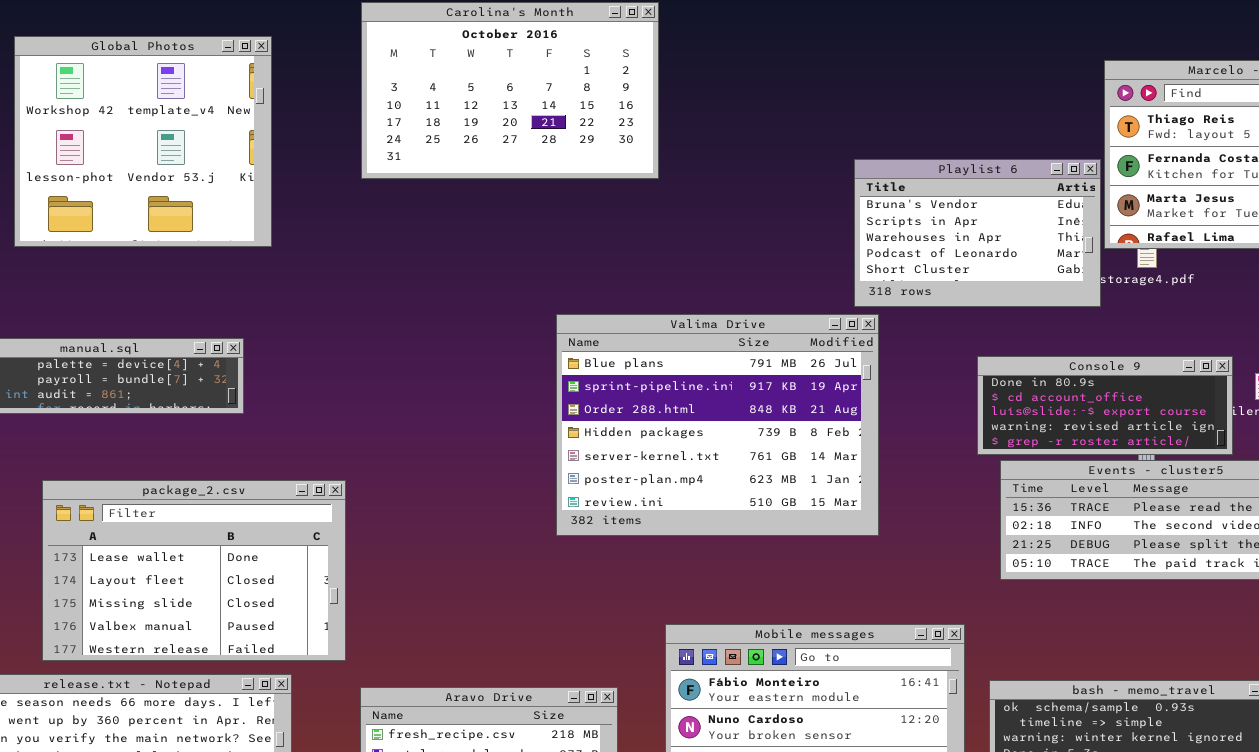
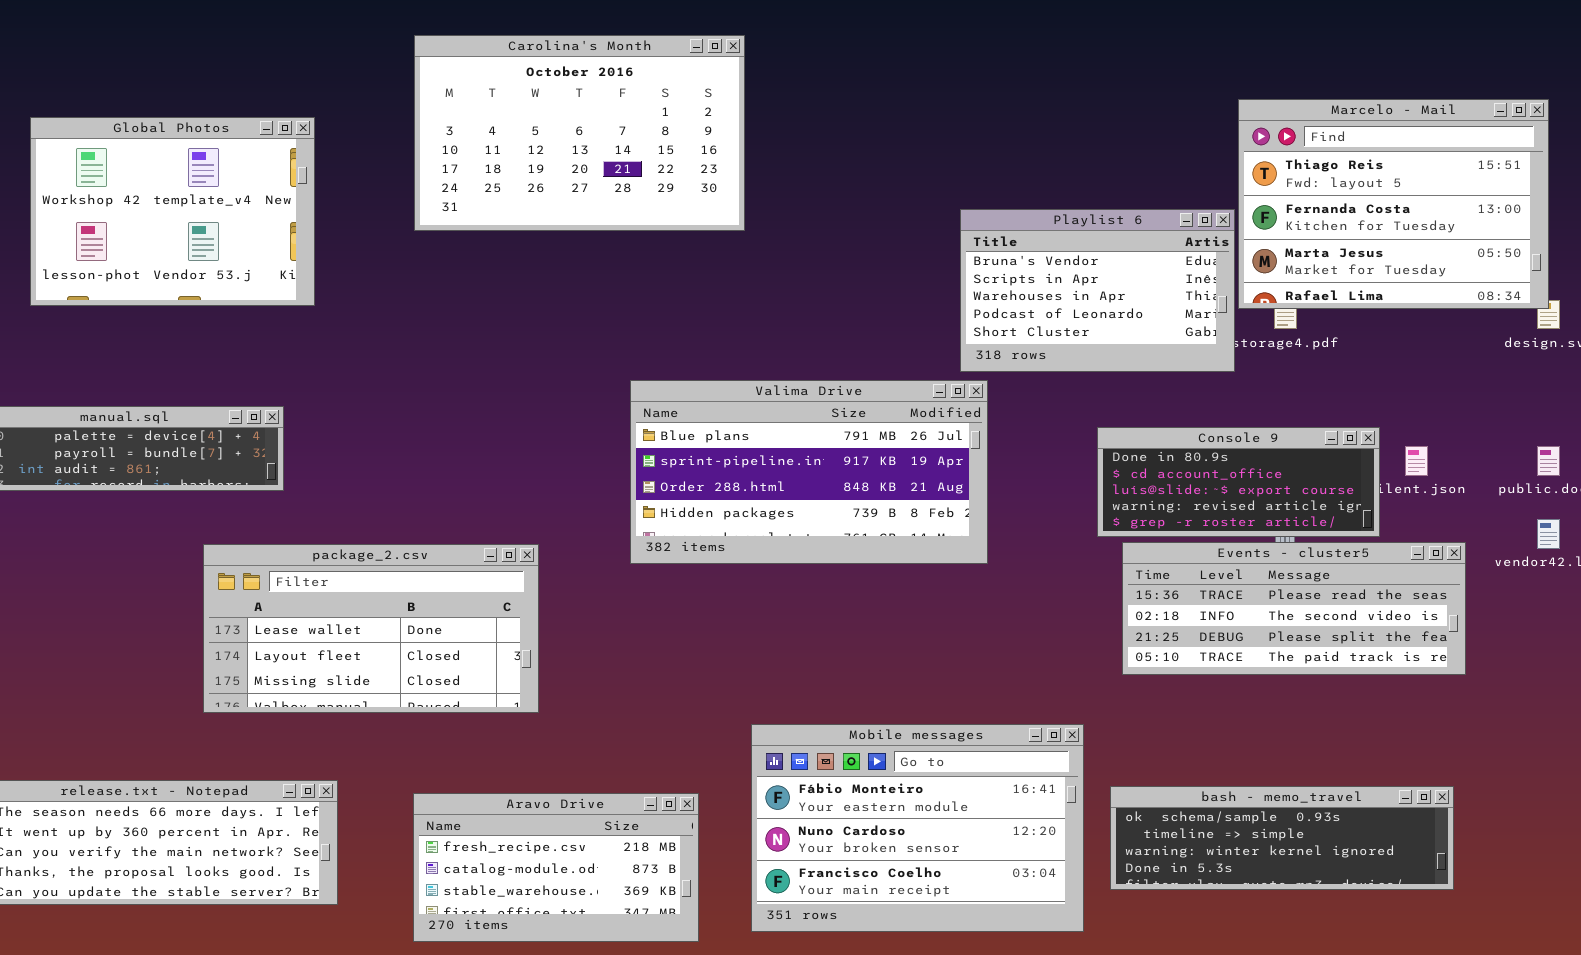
Global Photos: [14,36,272,247] -> [30,117,315,306], resized
Valima Drive: [556,314,879,536] -> [630,380,988,564], resized
package_2.csv: [42,480,346,661] -> [203,544,539,713], moved, resized

